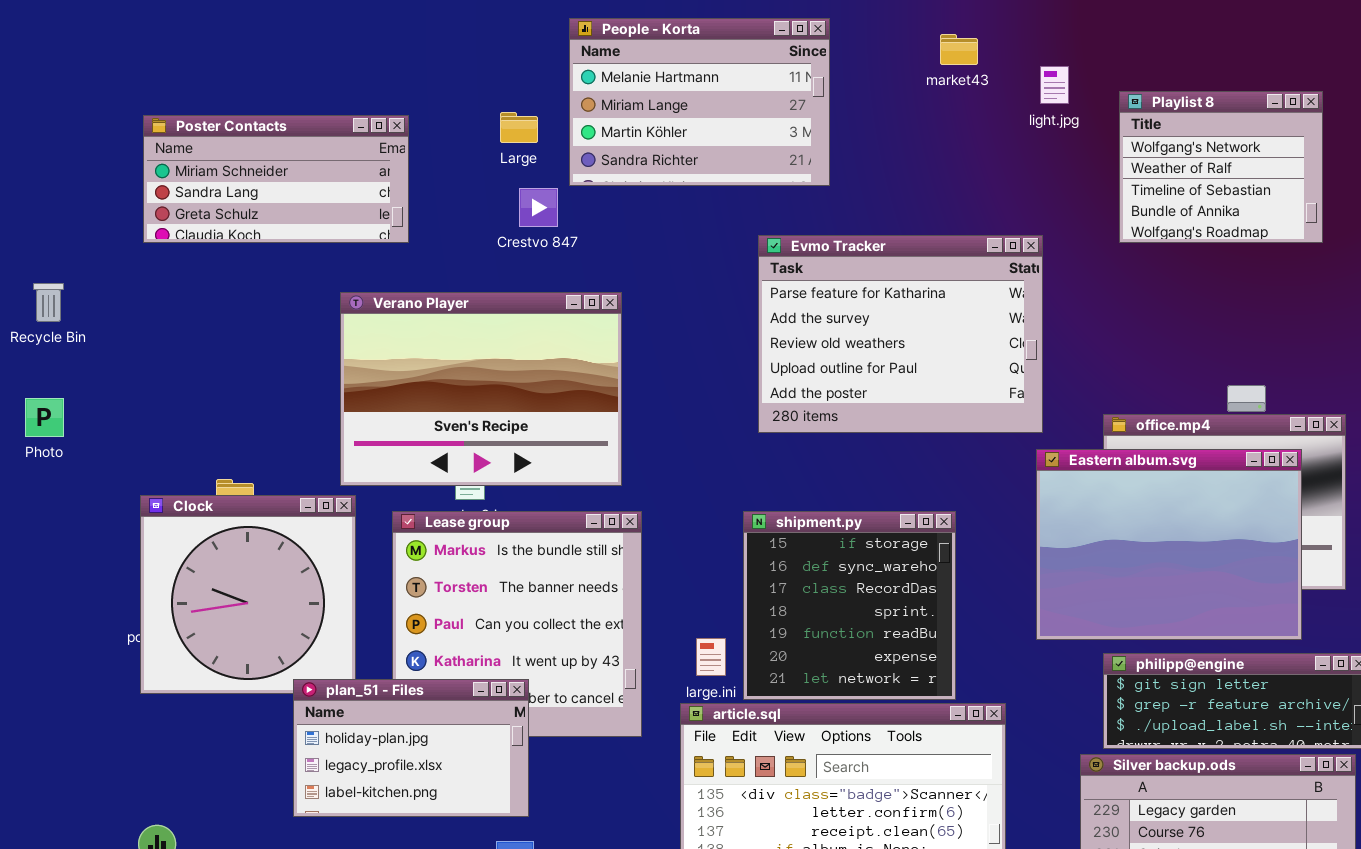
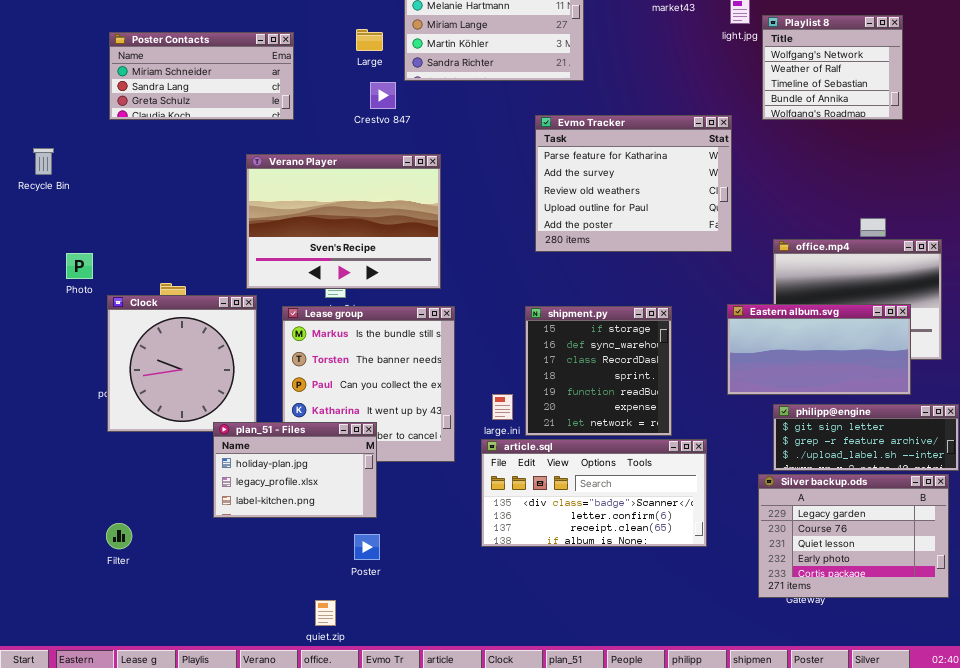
Playlist 8: [1119,91,1323,243] -> [762,15,903,120], moved
Photo: [25,398,64,437] -> [66,253,93,279], moved
Eastern album.svg: [1036,449,1302,640] -> [727,304,911,395], resized

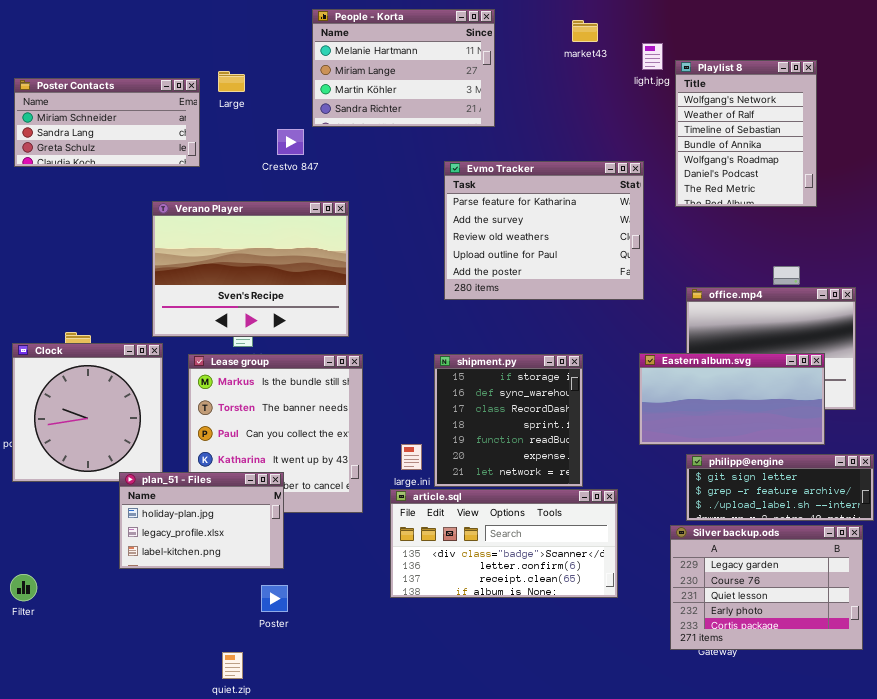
Playlist 8: [762,15,903,120] -> [675,60,817,207], resized
Large: [356,29,383,51] -> [218,71,245,92], moved

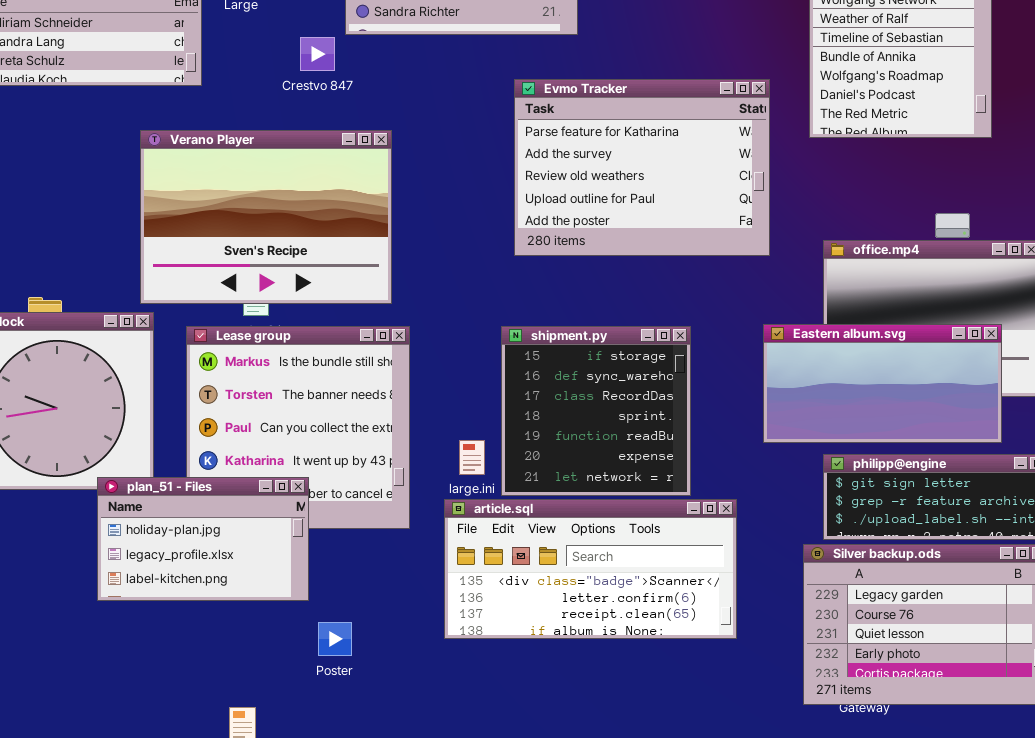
Poster: [261,585,288,612] -> [318,622,352,656], moved

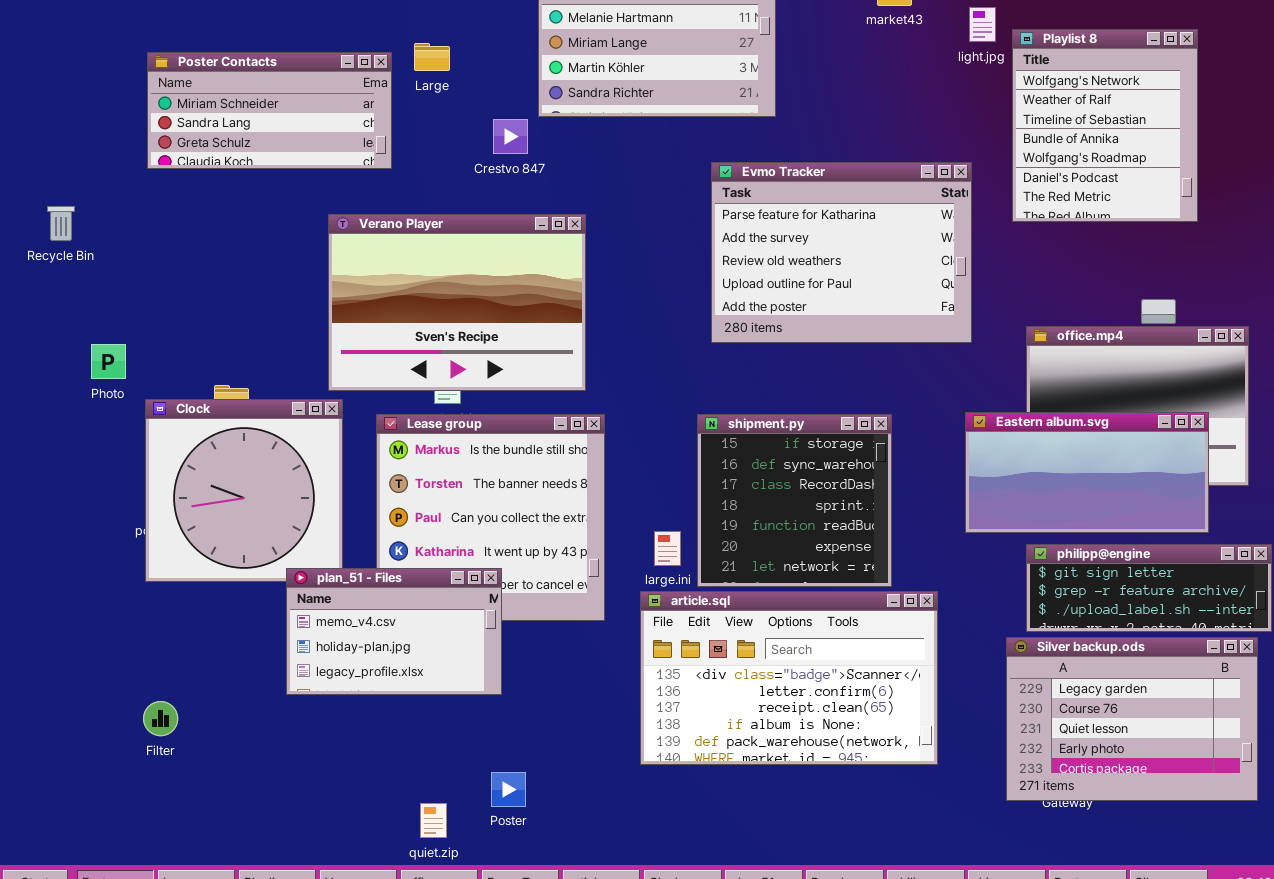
plan_51 - Files: [97,477,309,601] -> [286,568,502,695], scrolled up 1 row
article.sql: [444,499,737,639] -> [640,591,938,765], resized
Poster: [318,622,352,656] -> [491,772,526,807], moved

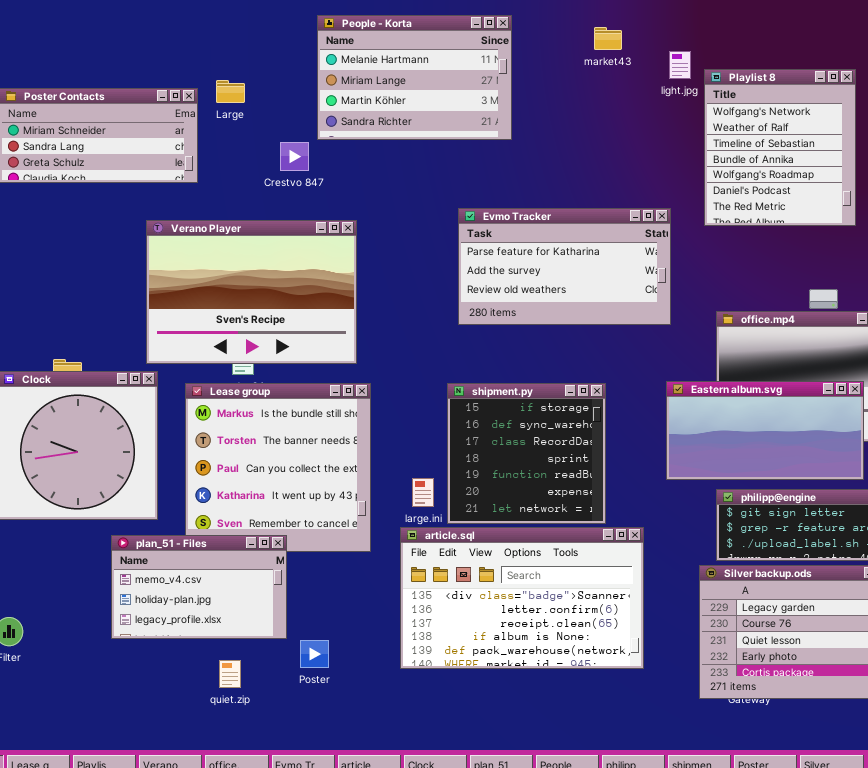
Evmo Tracker: [711,162,972,343] -> [458,208,671,325], resized
plan_51 - Files: [286,568,502,695] -> [111,535,287,639], moved
Poster: [491,772,526,807] -> [300,640,329,668], moved
quiet.zip: [420,803,447,838] -> [219,660,241,688], moved

